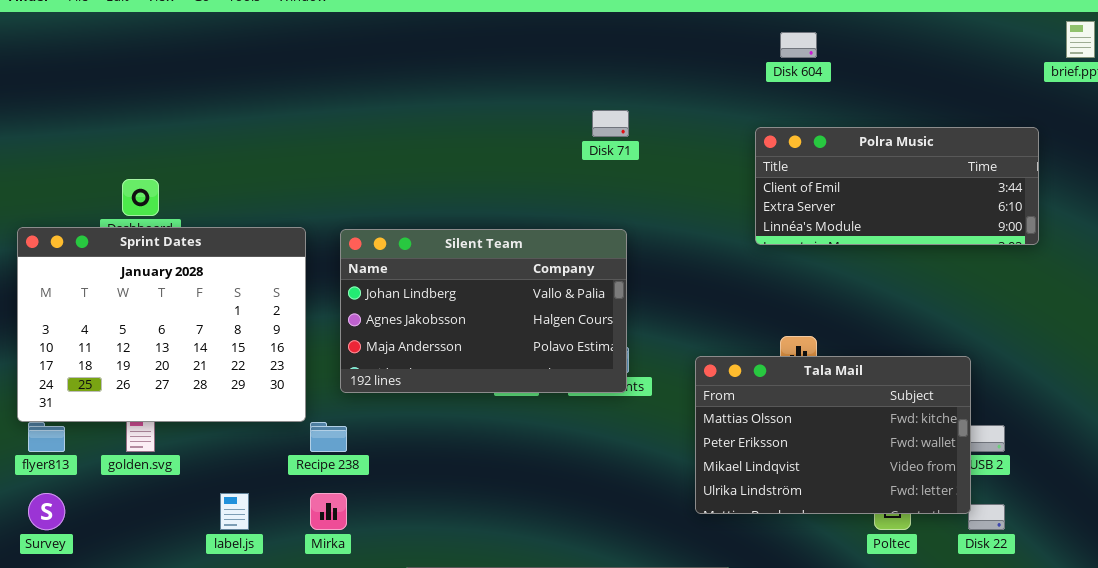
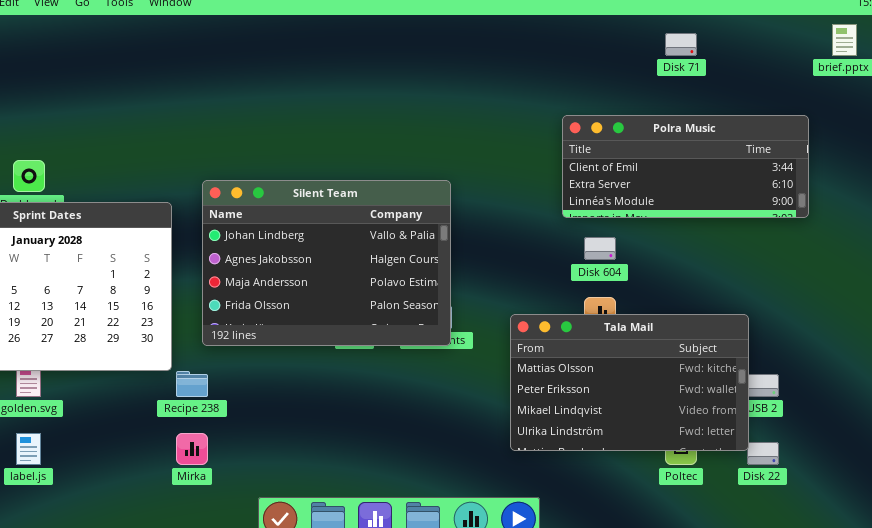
Disk 604: [780,32,817,58] -> [584,237,616,260], moved
Disk 71: [592,110,629,137] -> [665,33,697,56], moved
Silent Team: [340,229,627,393] -> [202,180,451,346], resized
label.js: [220,493,249,530] -> [16,433,41,465], moved

